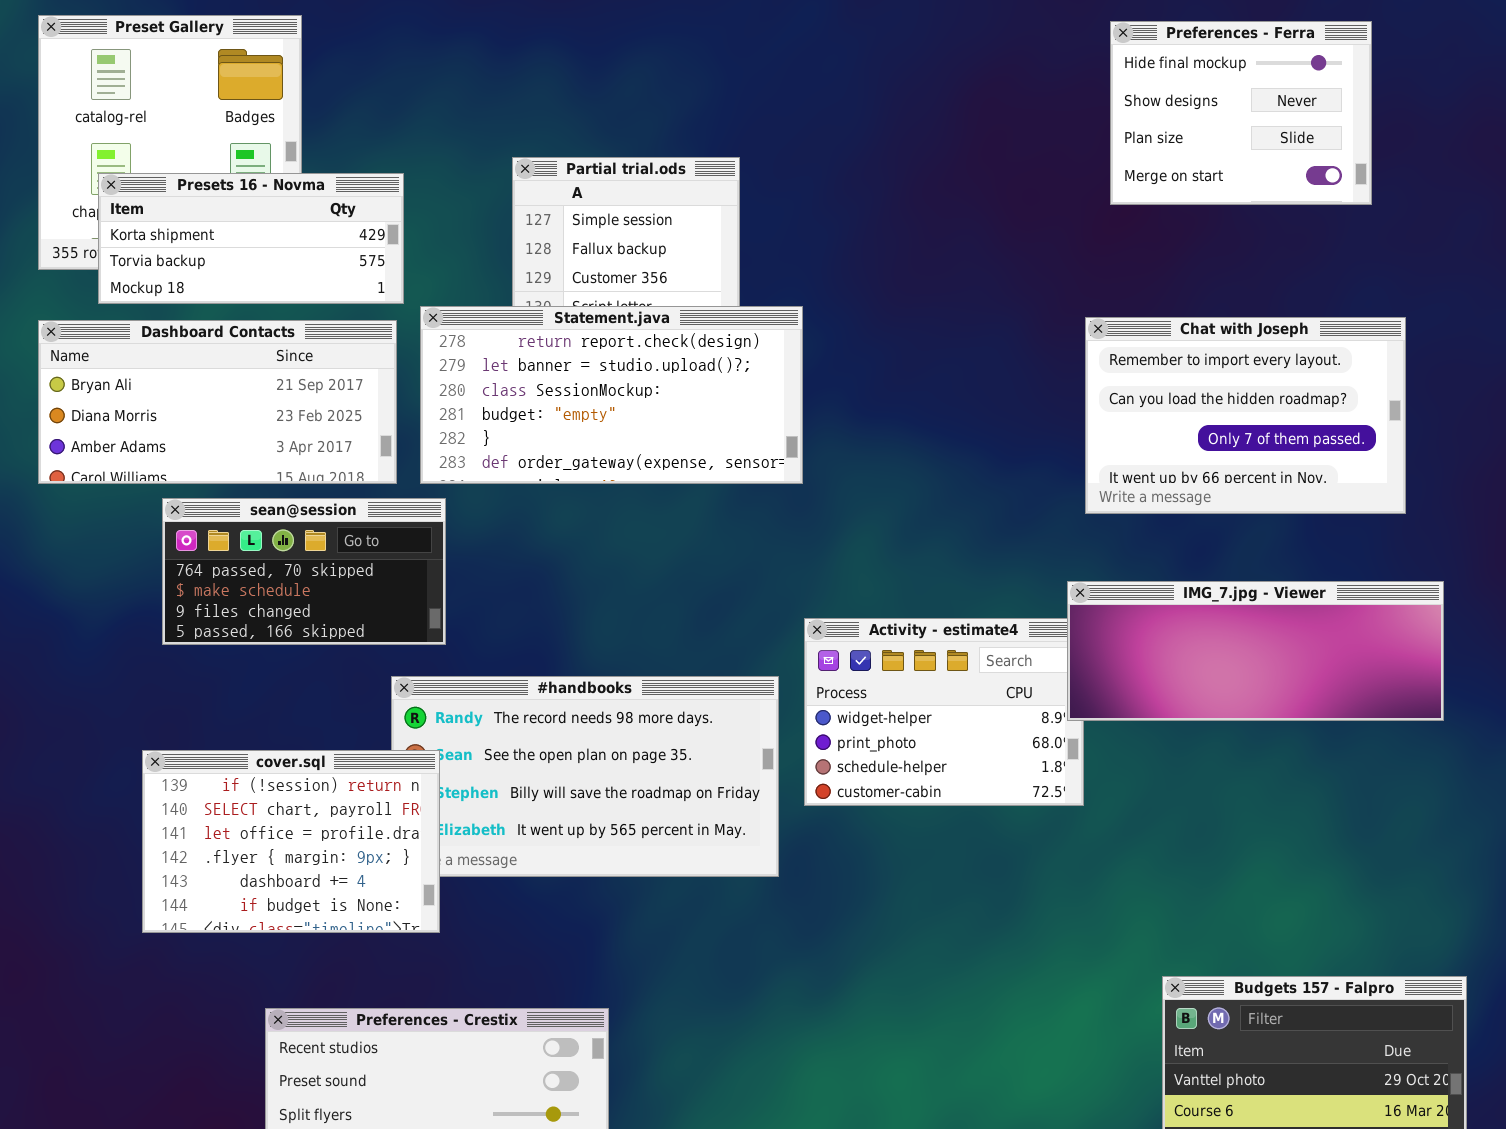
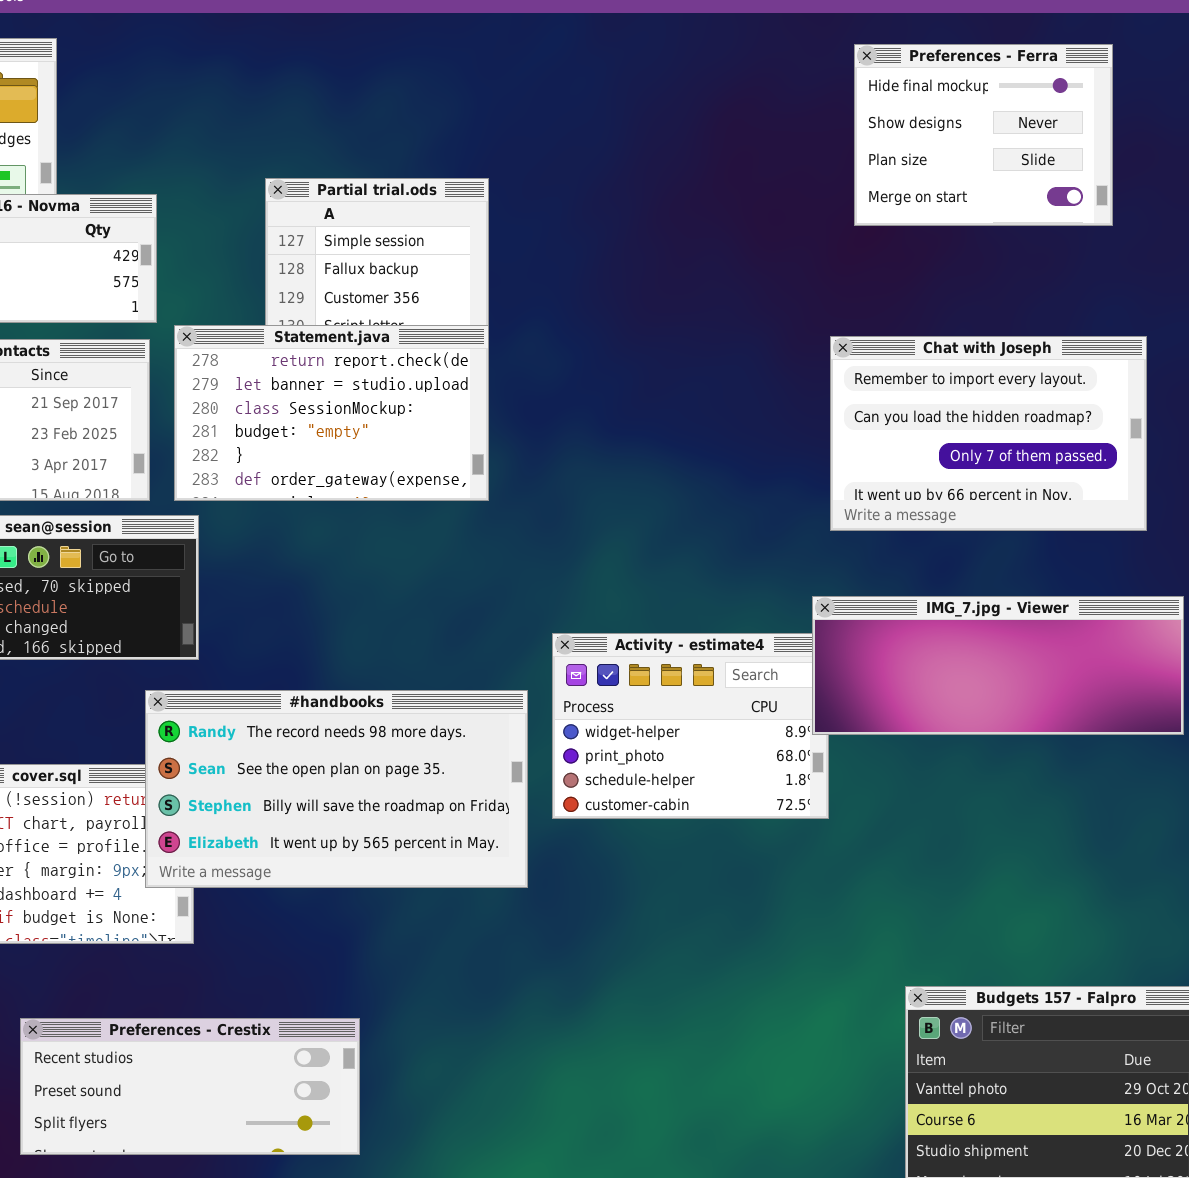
Statement.java: [420,306,803,484] -> [174,325,489,501], resized
#handbooks: [391,676,779,877] -> [145,690,528,888], raised

